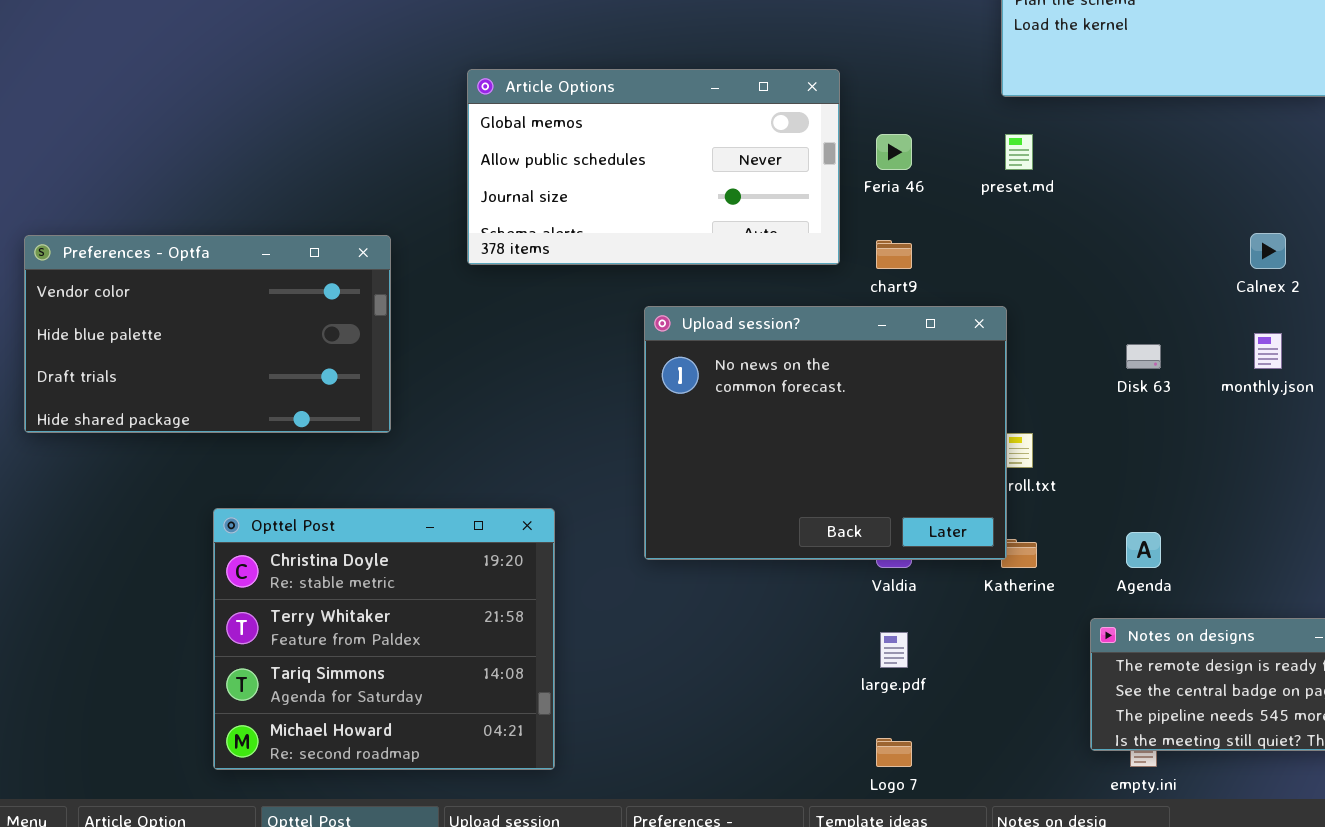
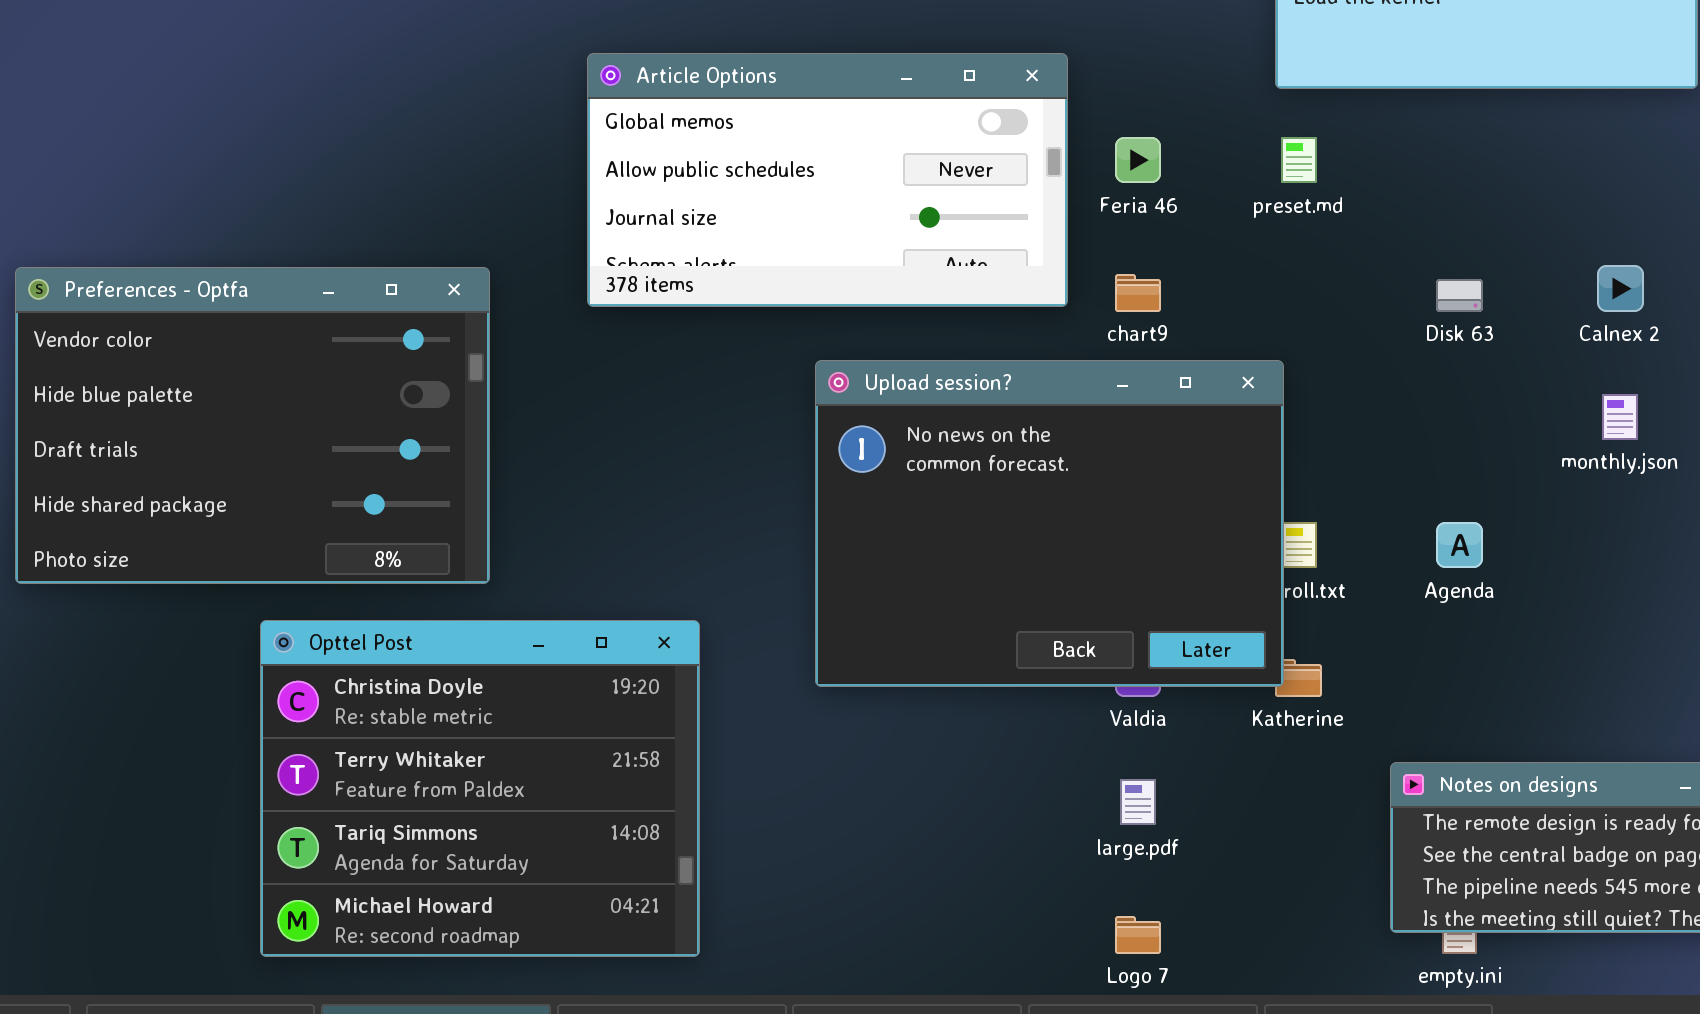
Preferences - Optfa: [24,235,391,433] -> [15,267,490,584], resized
Disk 63: [1126,344,1161,369] -> [1436,279,1483,312], moved
Agenda: [1126,532,1161,568] -> [1436,522,1483,568], moved

